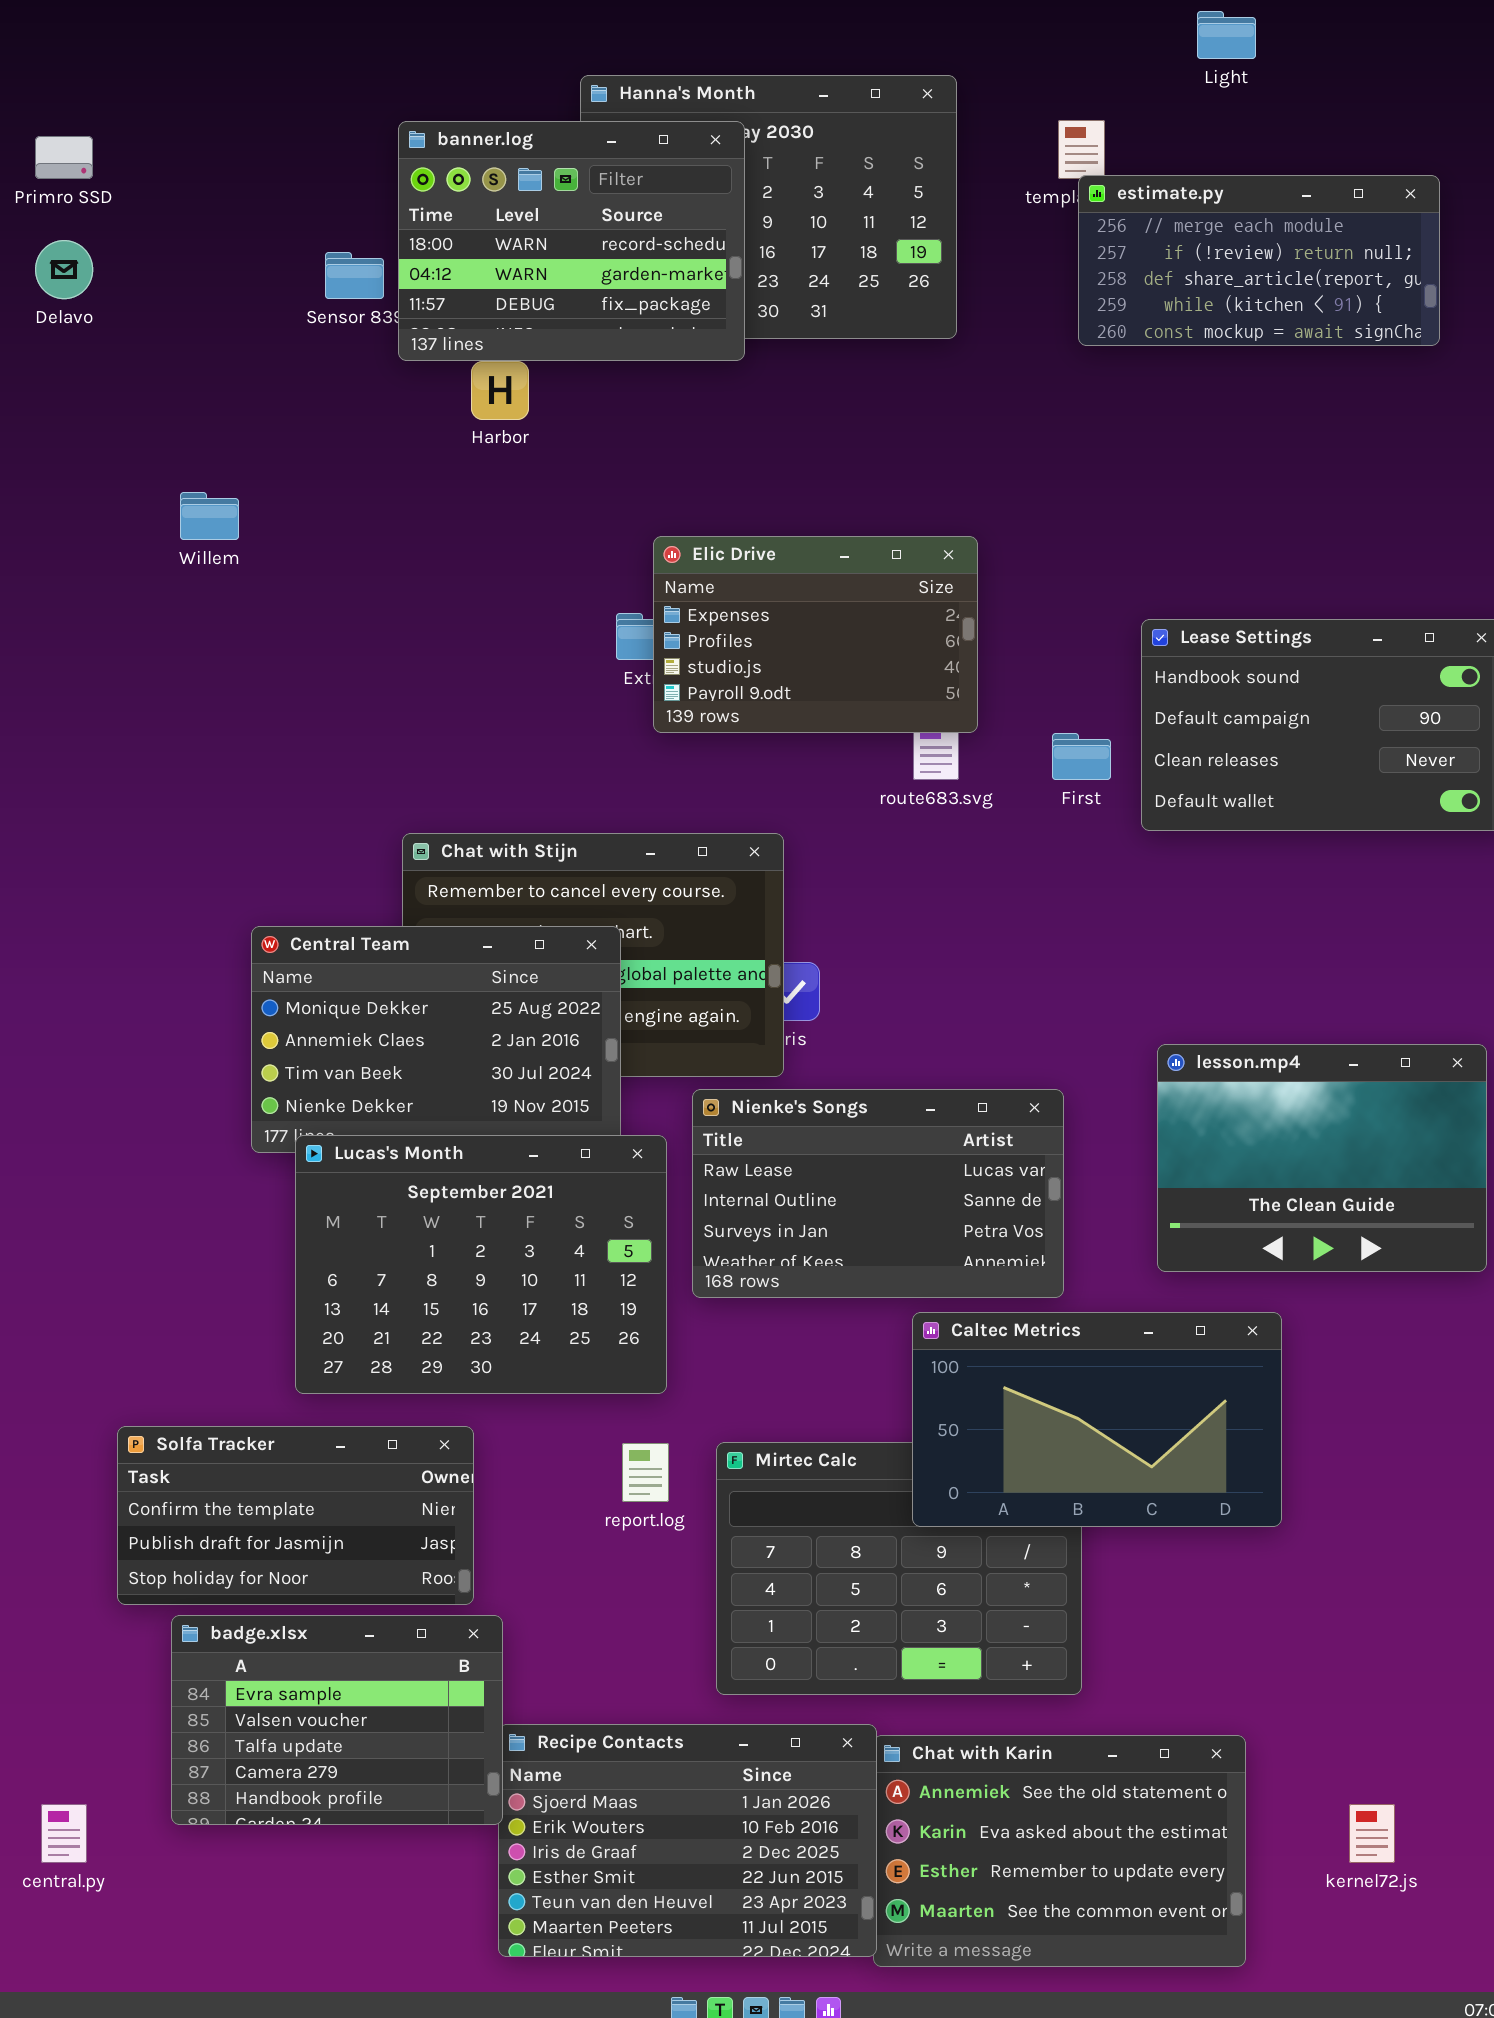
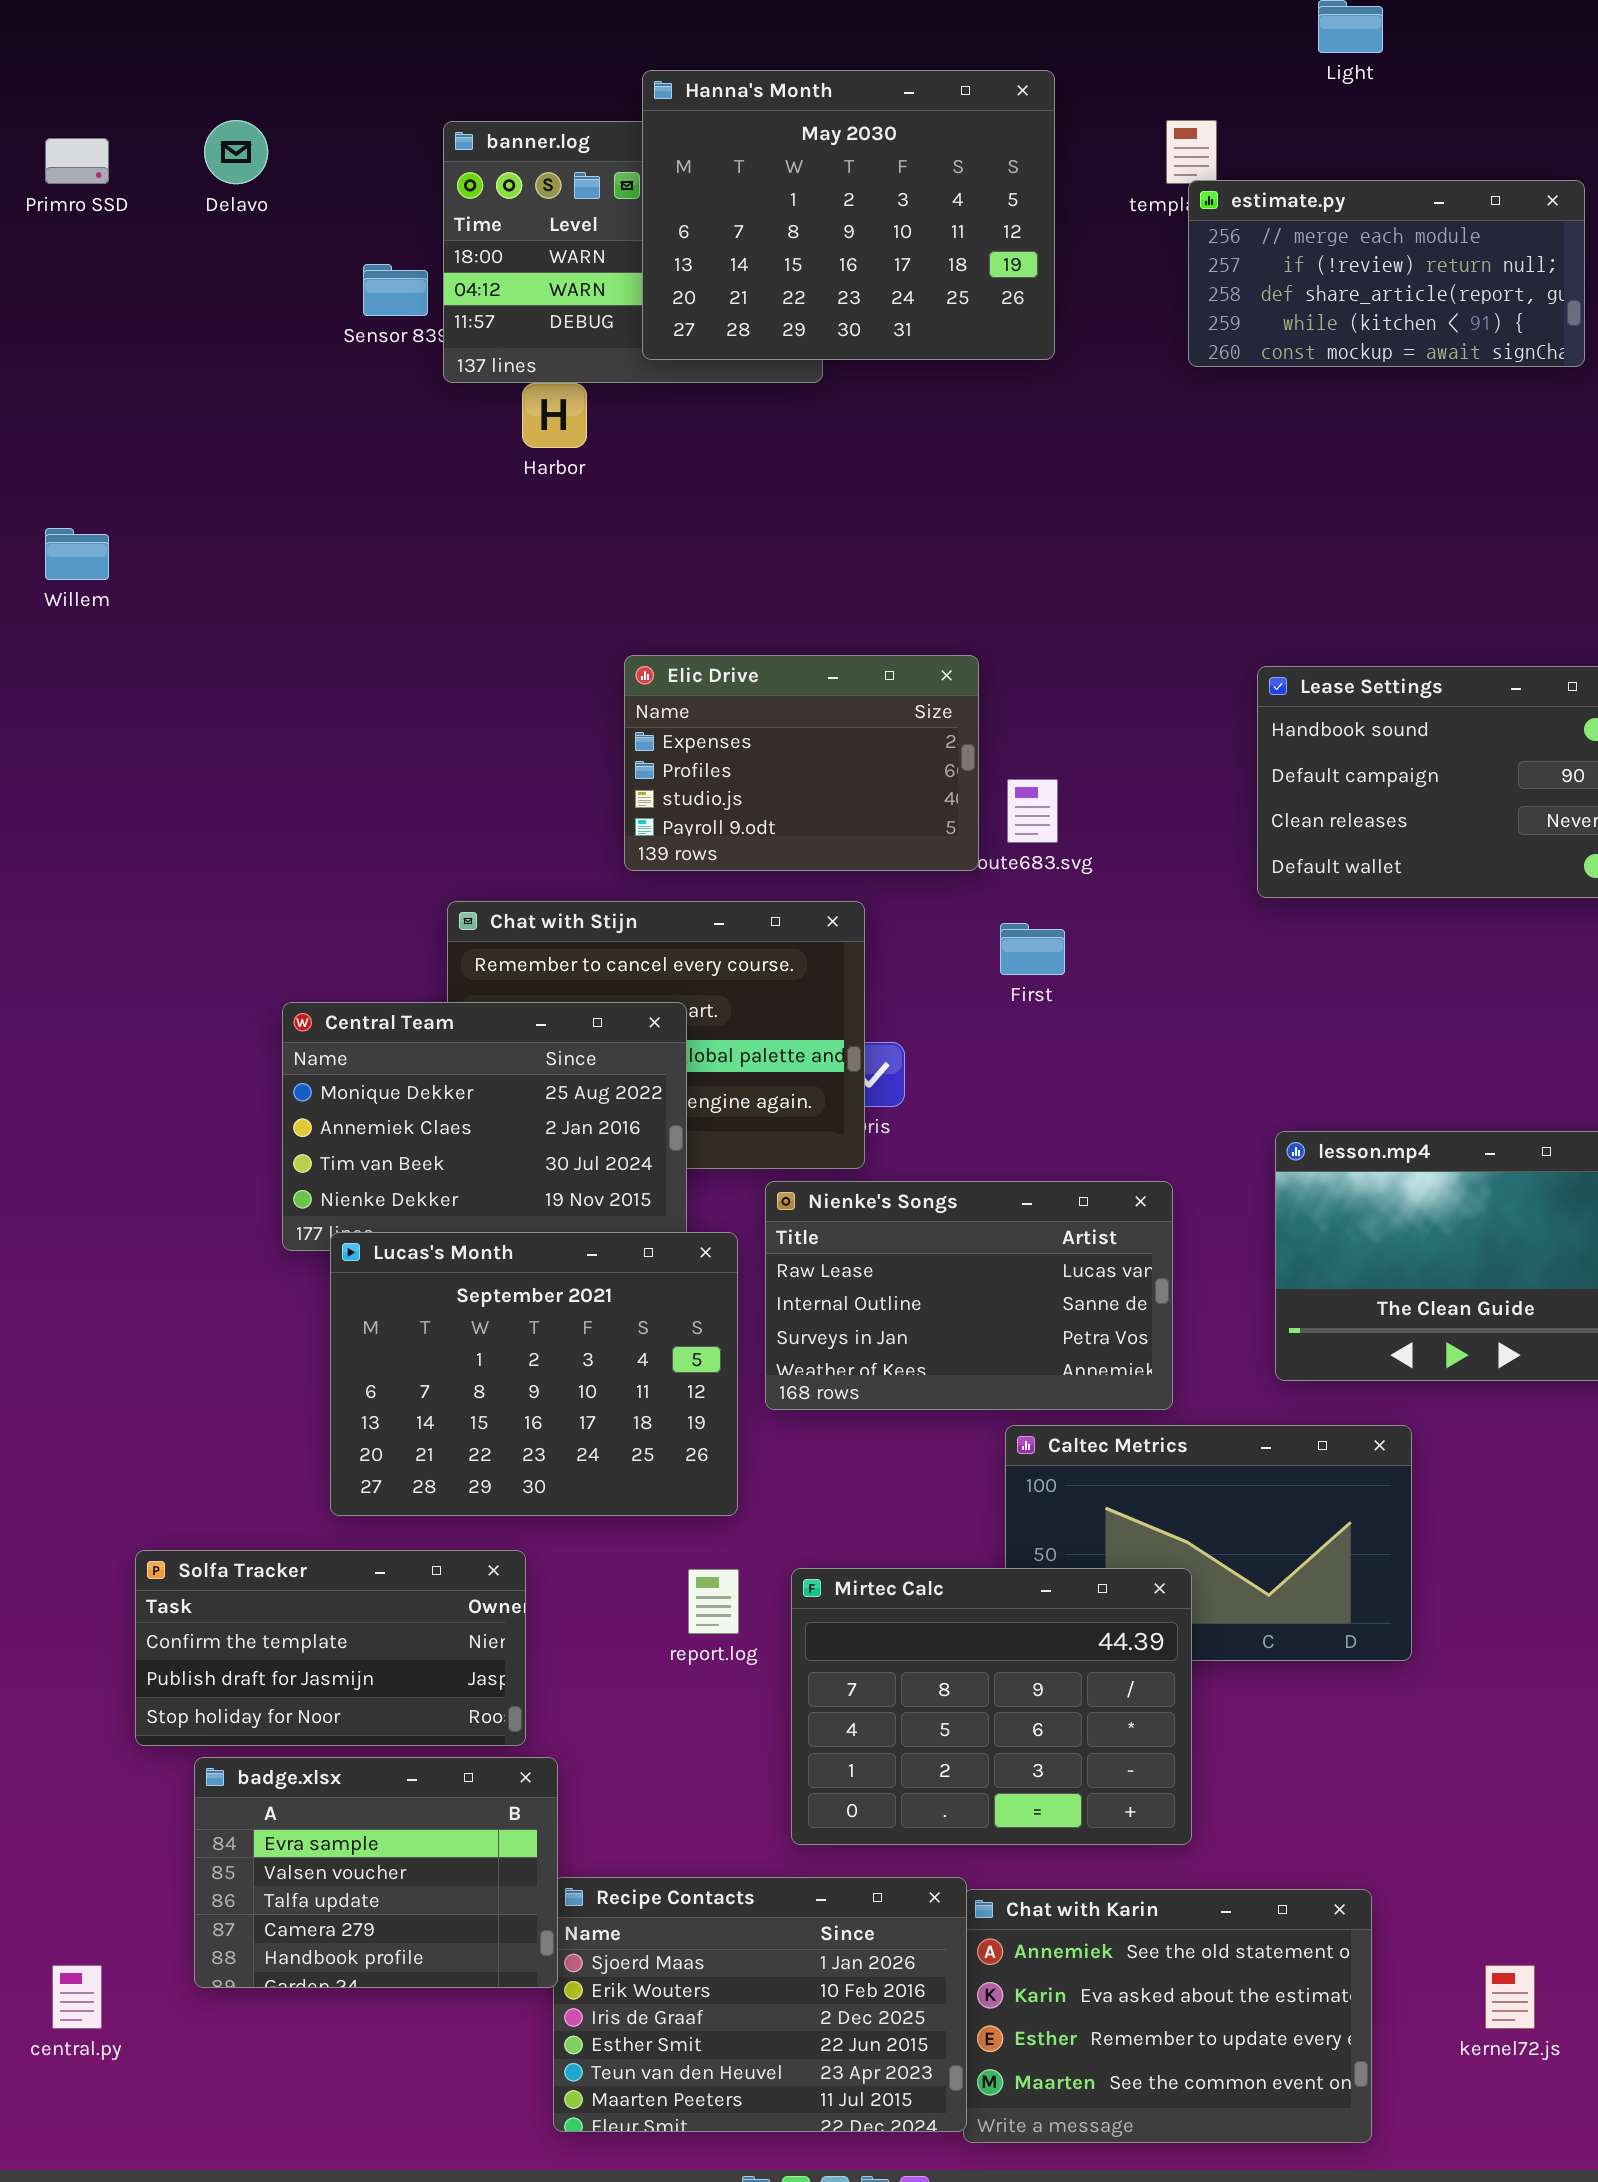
Hanna's Month: [580,75,957,339] -> [642,70,1055,360], raised
Delavo: [35,240,93,299] -> [204,120,268,184], moved
Willem: [180,492,239,540] -> [45,528,109,580], moved
Elic Drive: [653,536,978,733] -> [624,655,979,871], moved
First: [1052,733,1111,780] -> [1000,923,1065,975], moved
Mirtec Calc: [716,1442,1082,1695] -> [791,1568,1192,1845], raised

